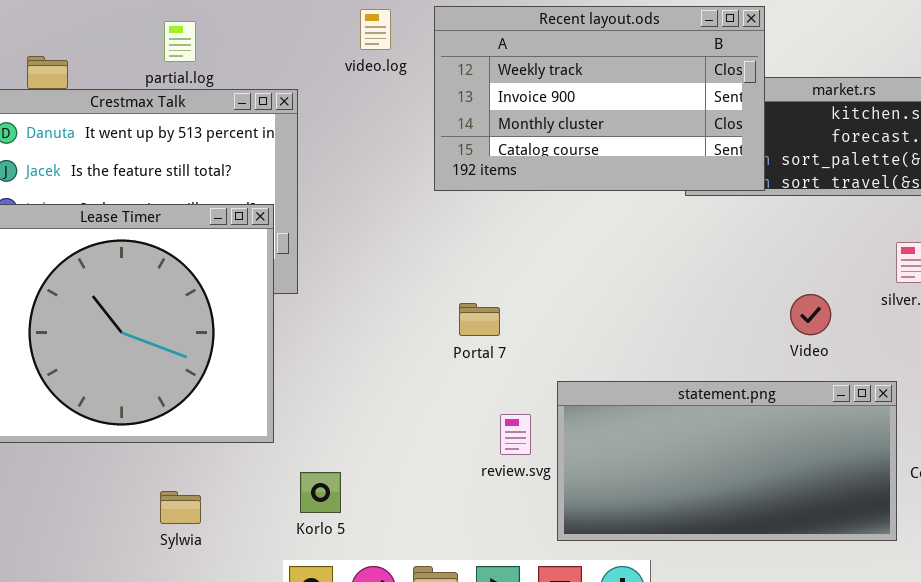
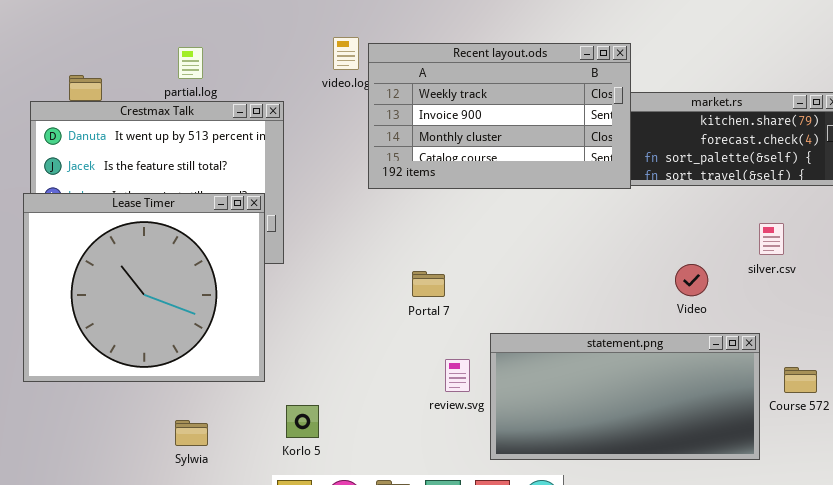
Recent layout.ods: [434,6,765,191] -> [368,43,631,189], moved

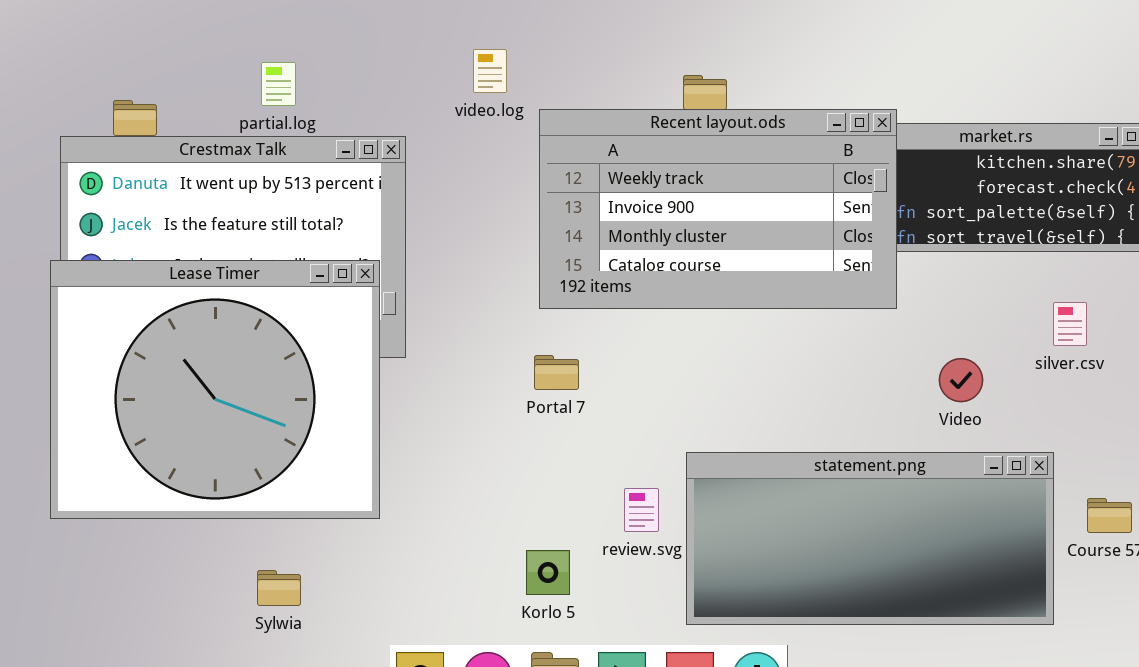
Recent layout.ods: [368,43,631,189] -> [539,109,897,309], moved
Portal 7: [412,271,445,297] -> [534,355,579,390], moved
Korlo 5: [286,405,319,438] -> [526,550,570,595], moved

